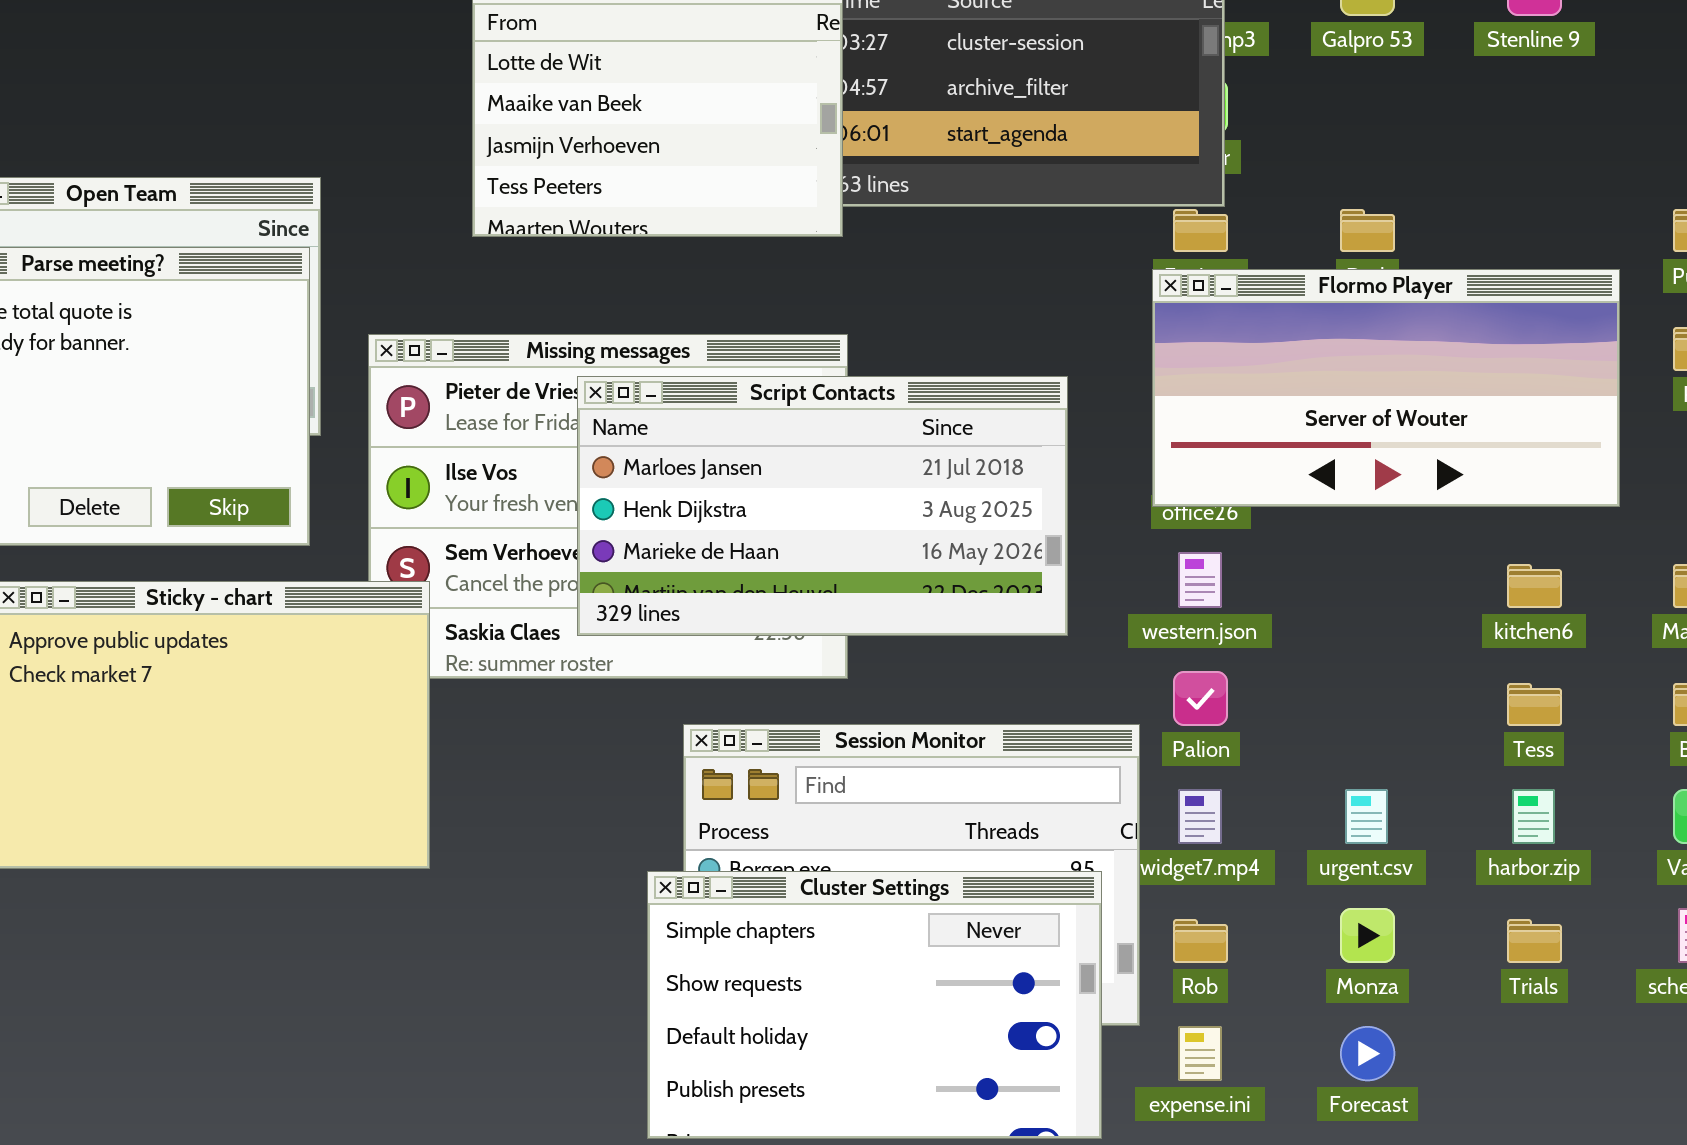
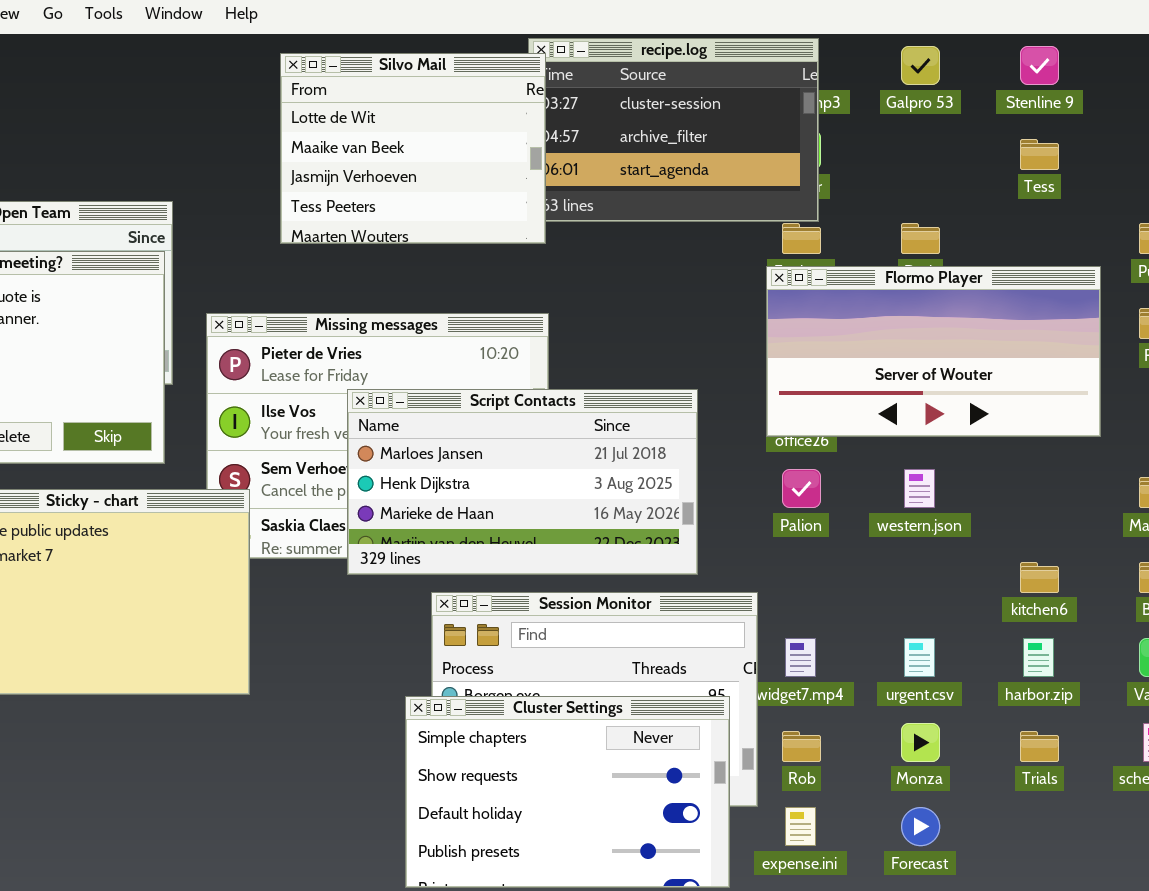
Script Contacts: [577,376,1068,636] -> [347,389,698,575], moved
western.json: [1178,552,1222,608] -> [904,469,935,508], moved
kitchen6: [1507,564,1562,608] -> [1020,562,1059,593], moved
Palion: [1173,671,1228,726] -> [782,469,821,508], moved
Tess: [1507,683,1562,726] -> [1020,139,1059,170], moved

